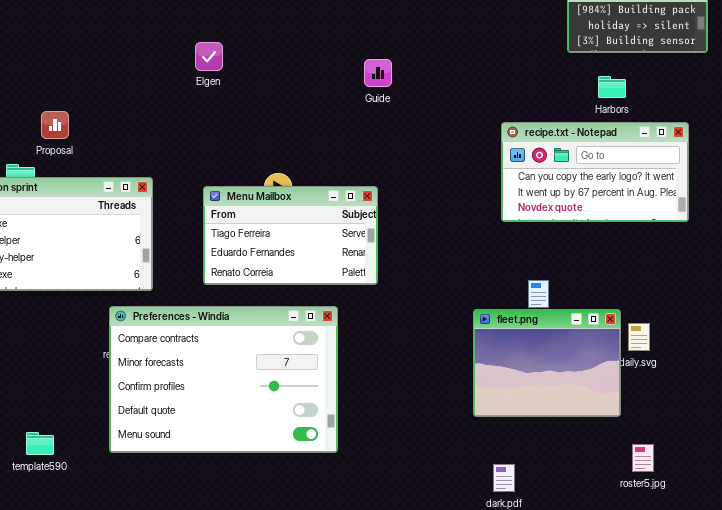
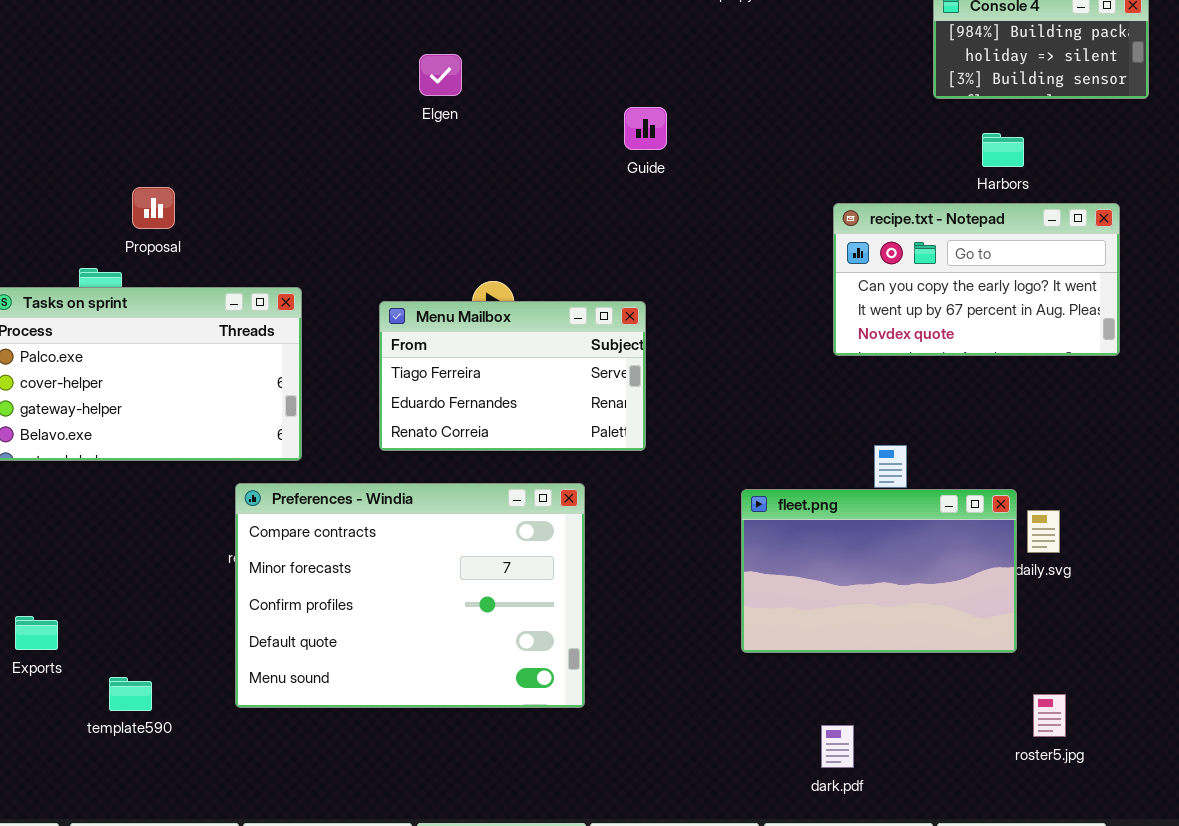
Elgen: [195,42,223,71] -> [419,54,462,96], moved
fleet.png: [473,309,621,417] -> [741,489,1017,653], resized

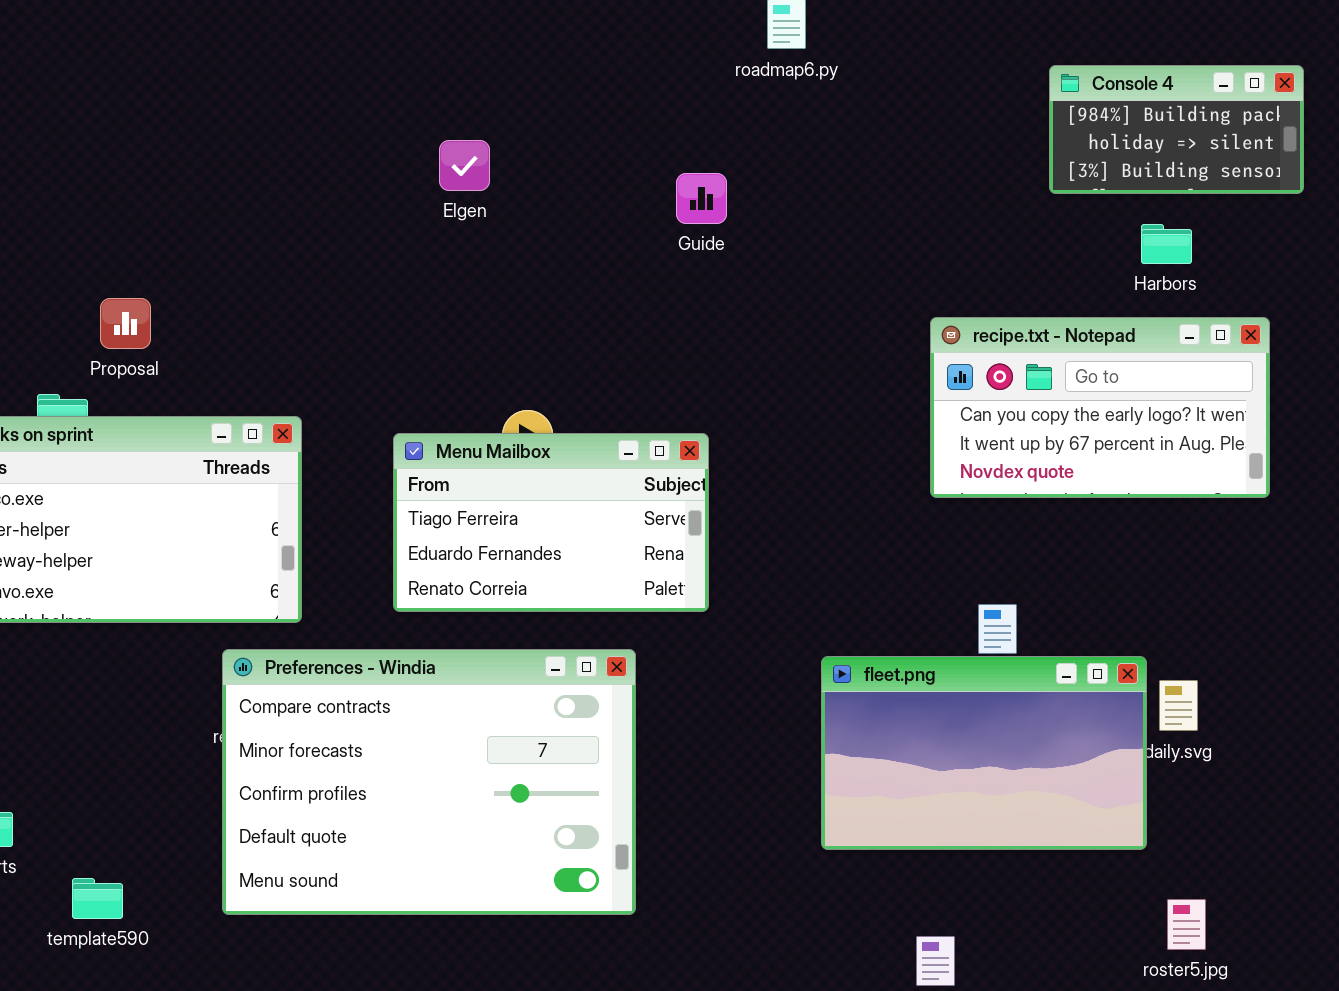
Guide: [624,107,667,150] -> [676,173,727,224], moved
Harbors: [982,133,1024,167] -> [1141,224,1192,264], moved

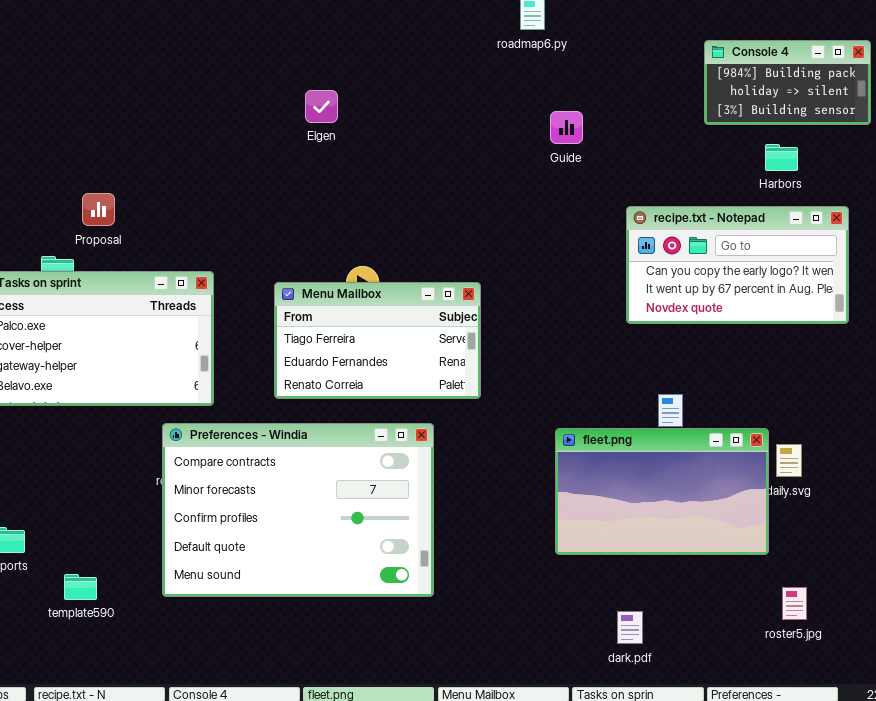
Guide: [676,173,727,224] -> [550,111,583,144], moved

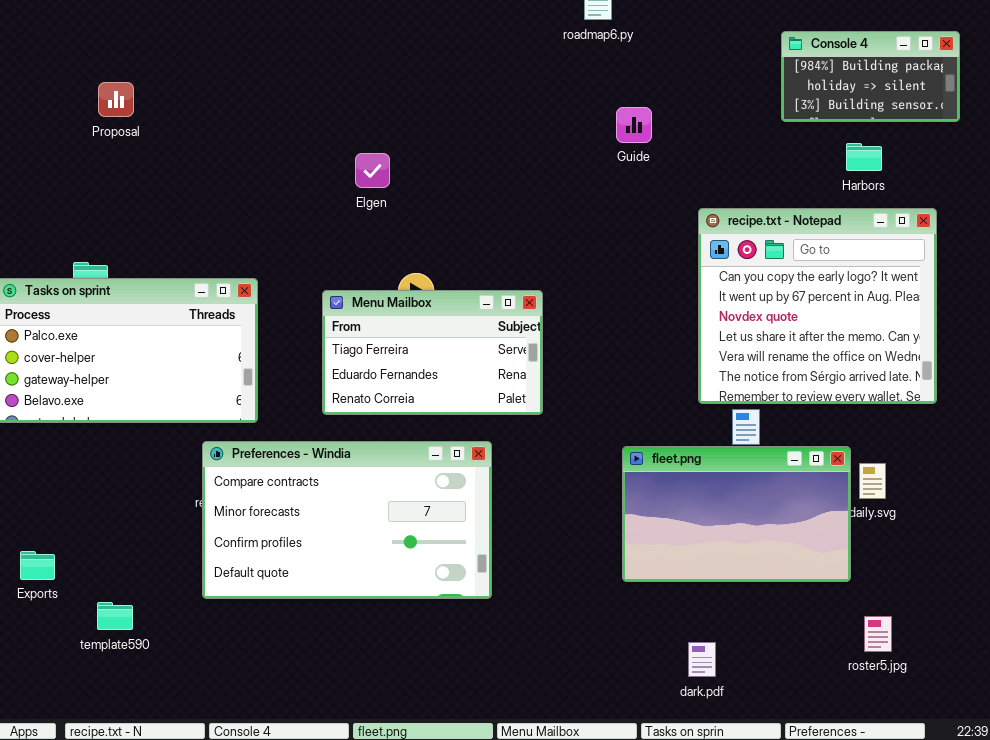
Elgen: [305,90,338,123] -> [355,153,390,188], moved
Proposal: [82,193,115,226] -> [98,82,134,117], moved
recipe.txt - Notepad: [626,206,849,324] -> [698,208,937,404], resized
Preferences - Windia: [162,423,434,597] -> [202,441,492,599], resized

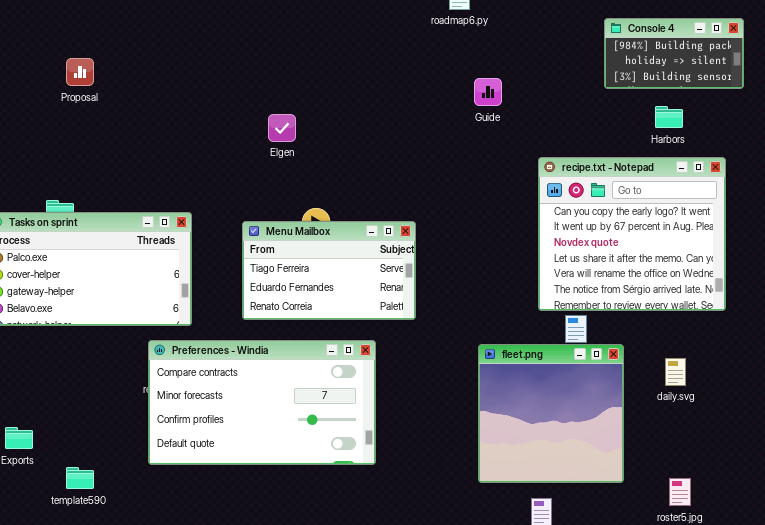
fleet.png: [622,446,851,582] -> [478,344,624,483], resized

